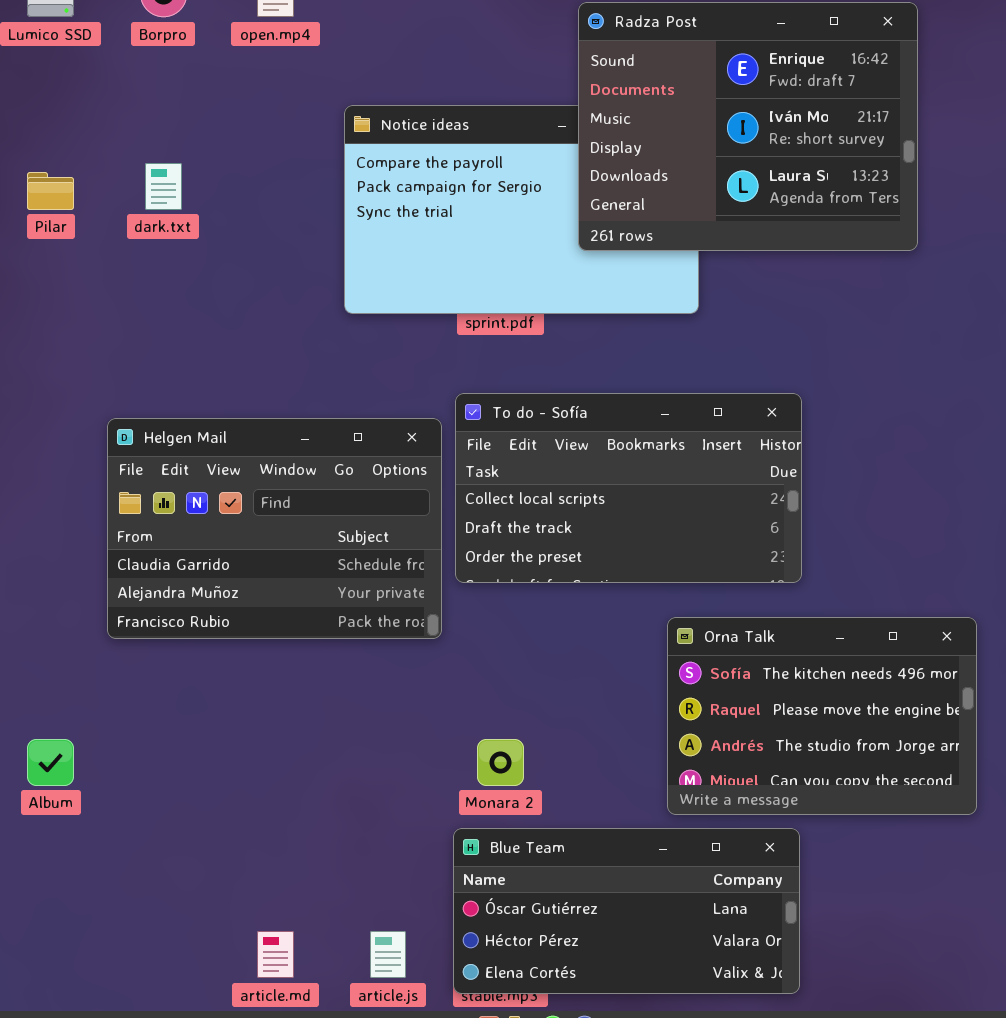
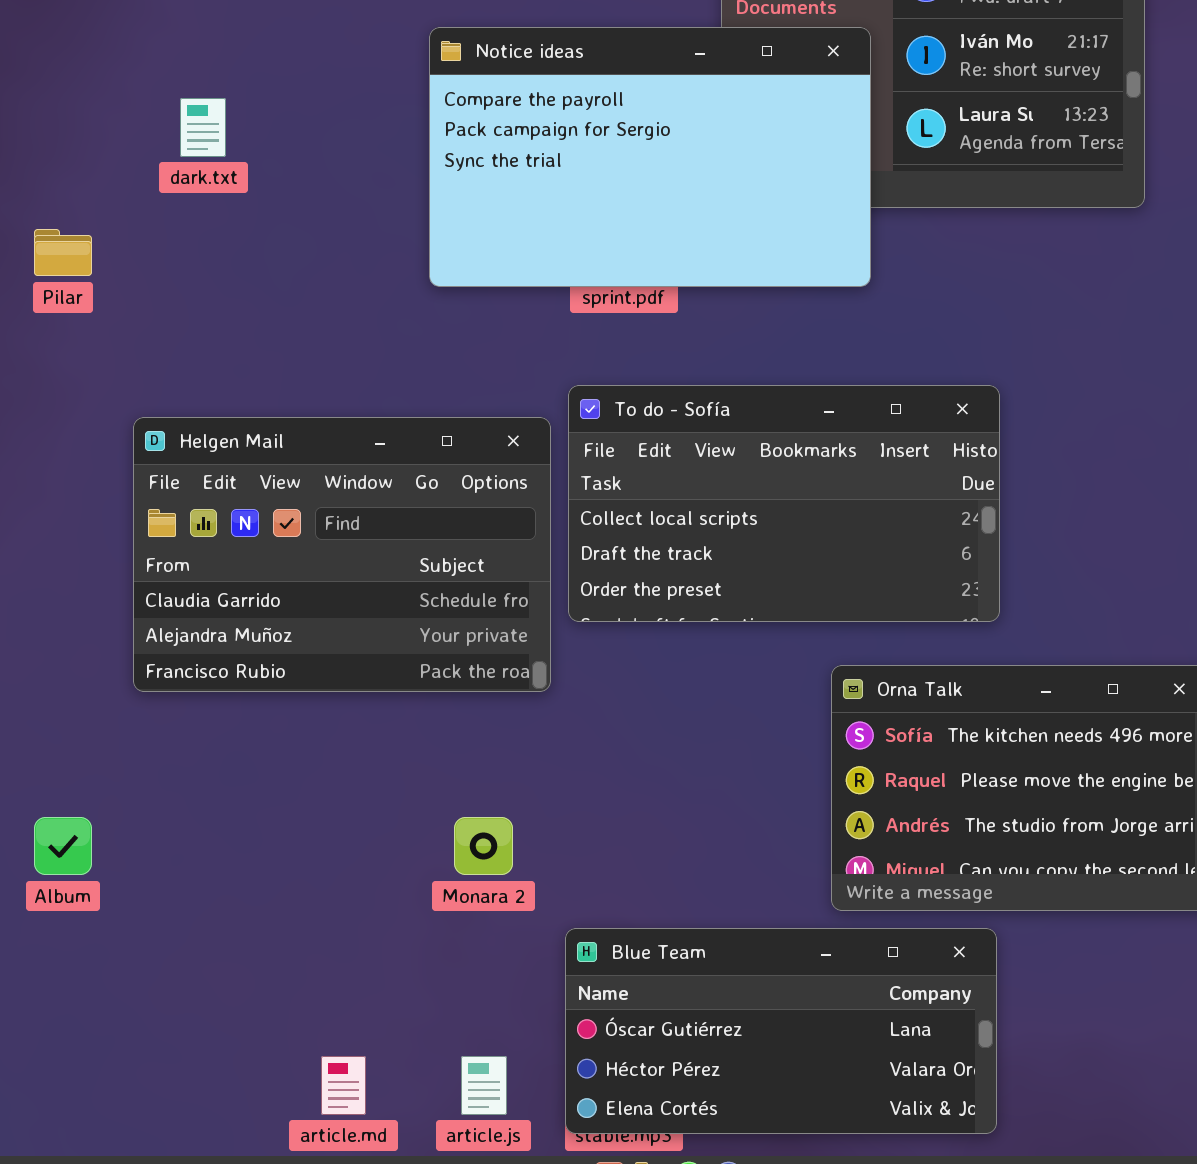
Notice ideas: [344,105,699,314] -> [429,27,871,287], raised
Pilar: [27,172,74,210] -> [34,229,92,276], moved
Monara 2: [477,739,524,786] -> [454,817,513,875], moved

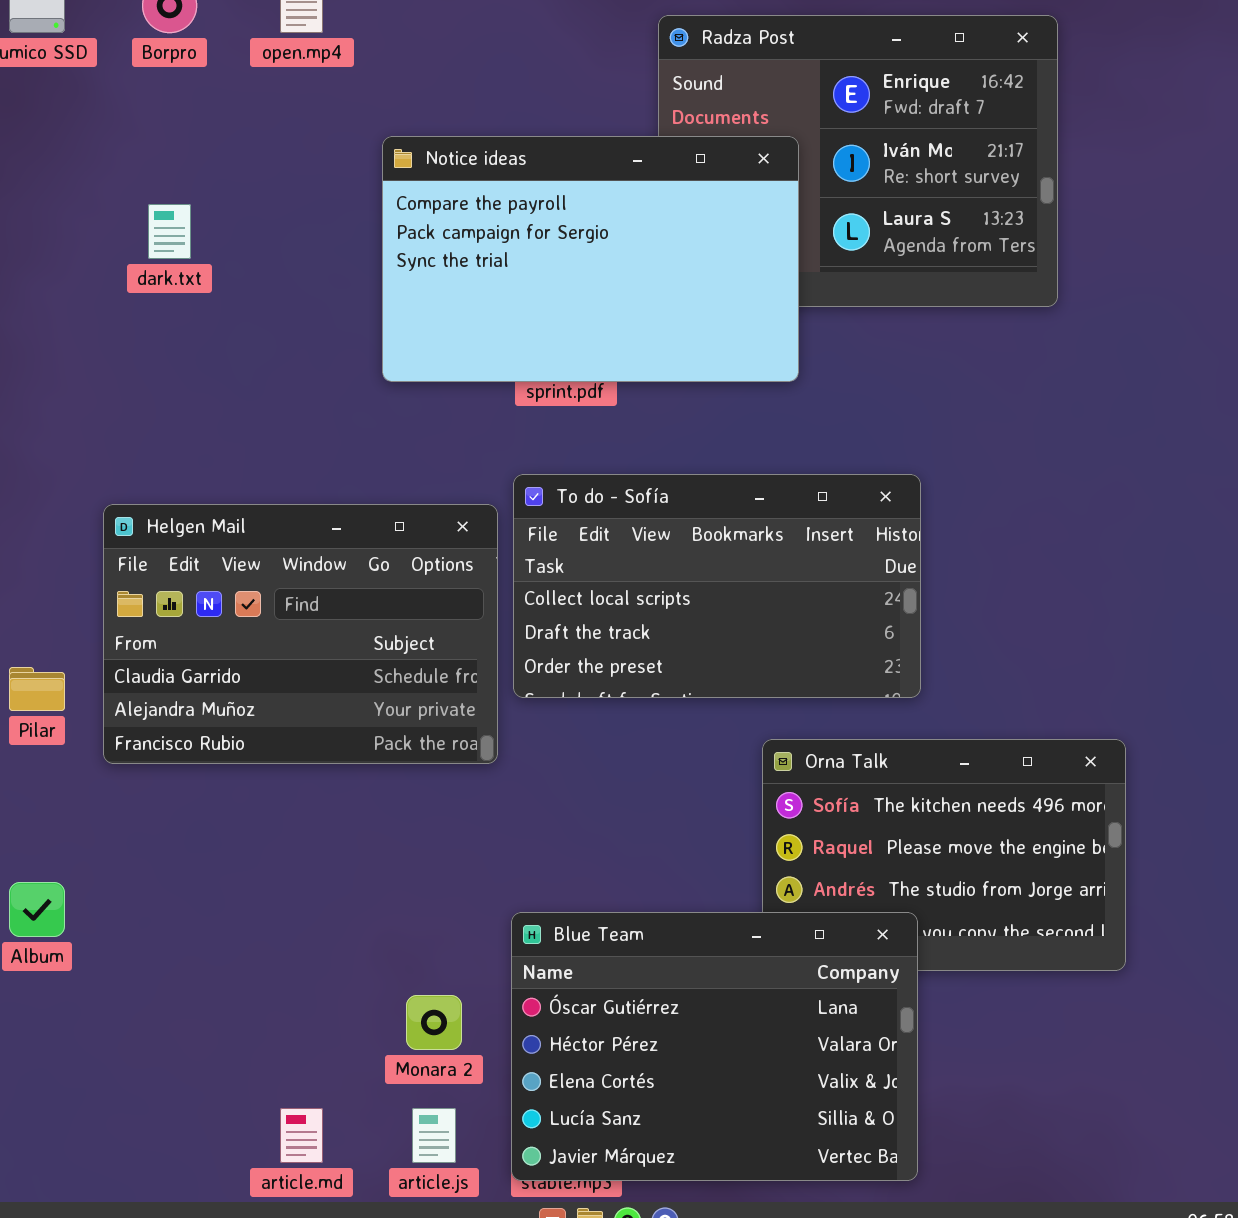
Pilar: [34,229,92,276] -> [9,667,65,711], moved
Monara 2: [454,817,513,875] -> [406,995,462,1050], moved
Blue Team: [565,928,997,1134] -> [511,912,918,1181], resized

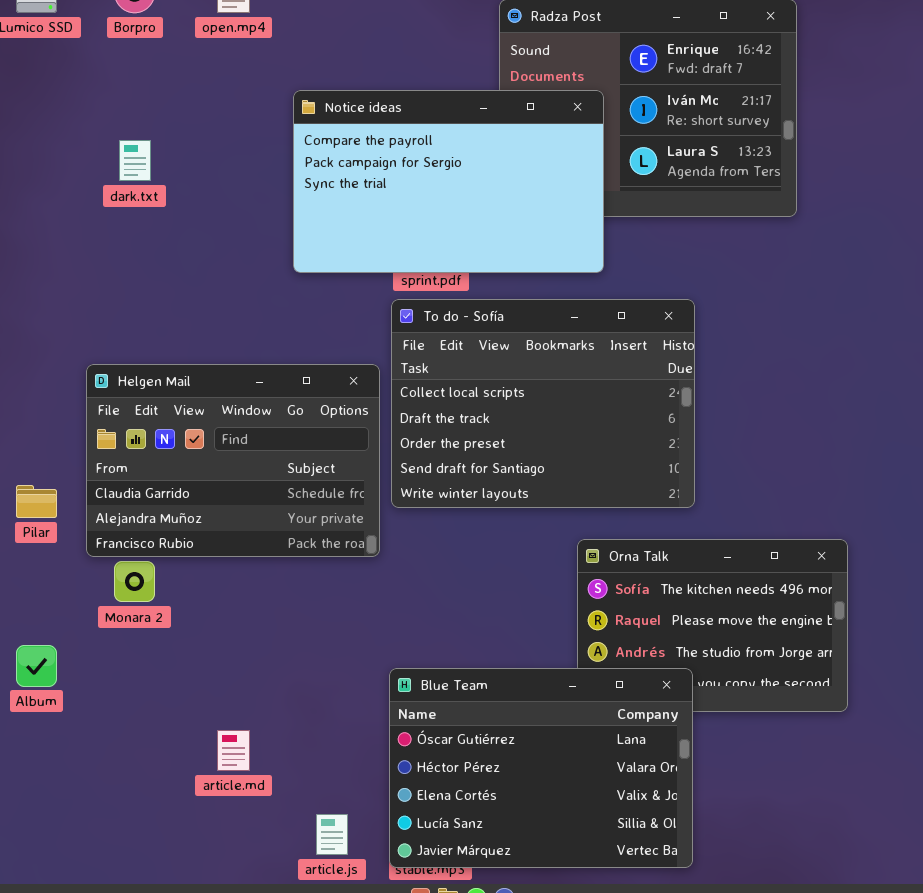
To do - Sofía: [513,474,921,698] -> [391,299,695,508], resized
Monara 2: [406,995,462,1050] -> [114,561,155,602], moved
article.md: [280,1108,323,1163] -> [217,730,250,771], moved

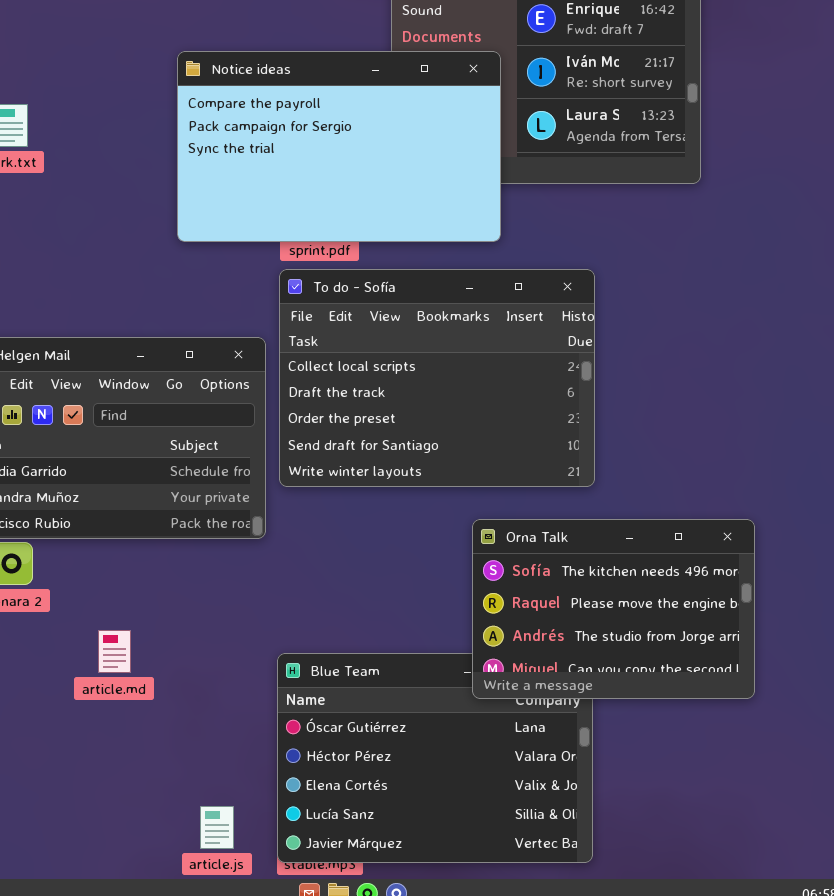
Orna Talk: [577,539,848,712] -> [472,519,755,699], raised
article.md: [217,730,250,771] -> [98,630,131,673], moved

